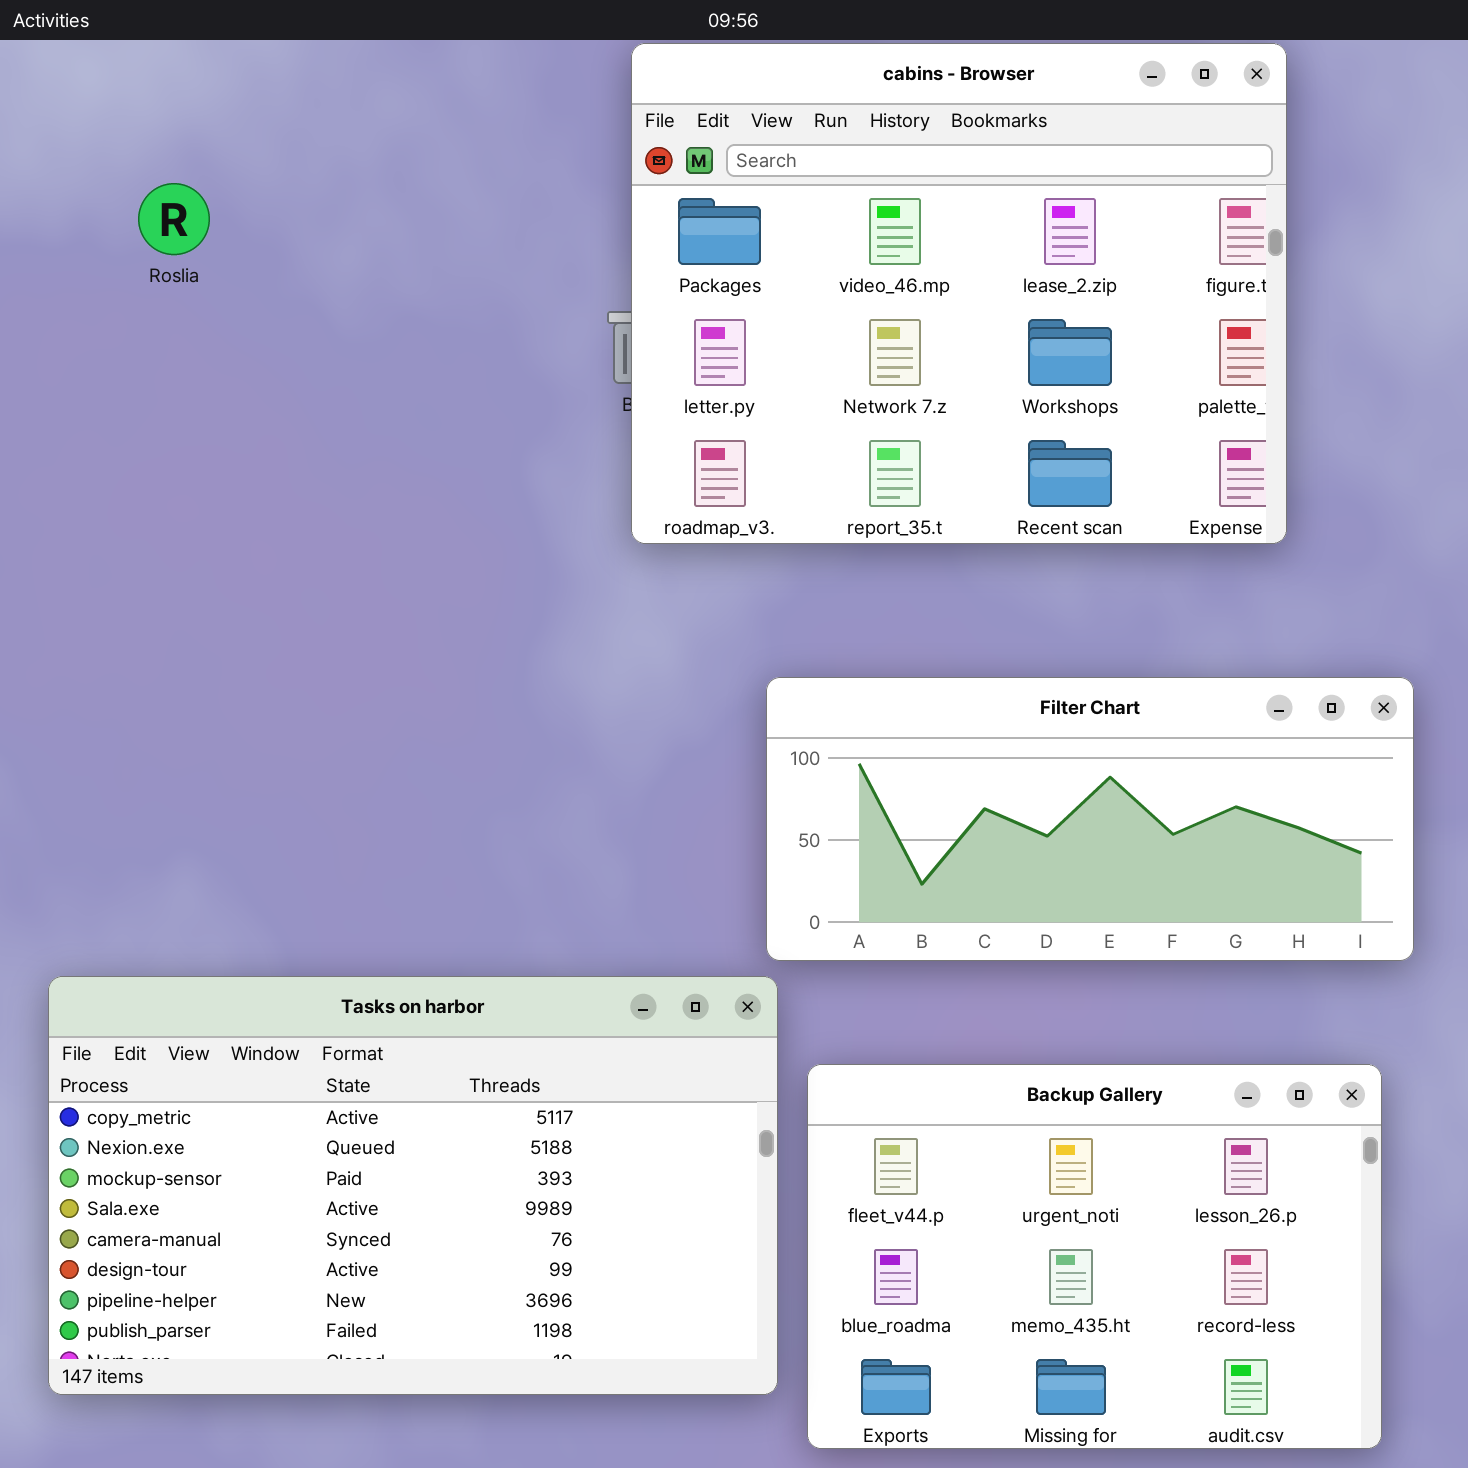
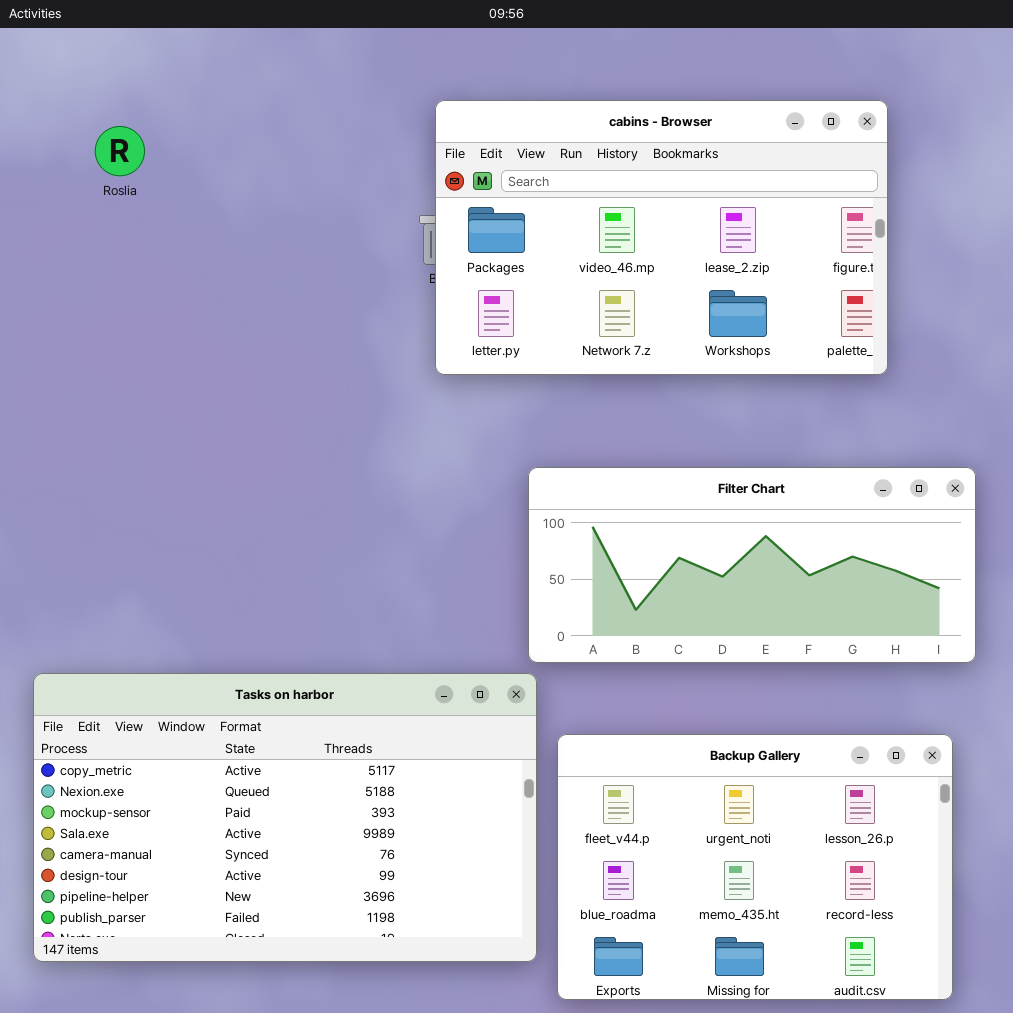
cabins - Browser: [631,43,1287,544] -> [435,100,888,375], resized

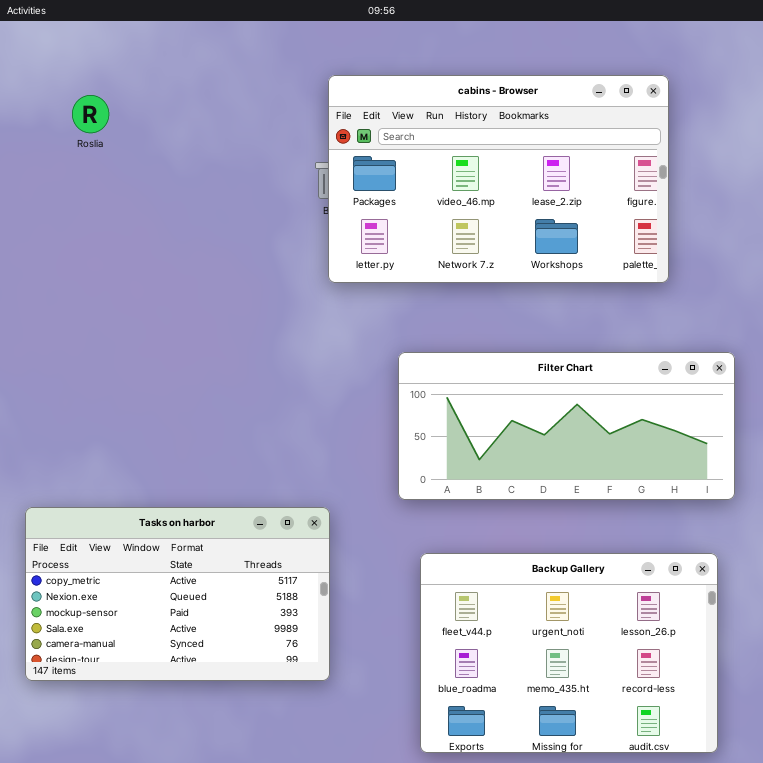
Tasks on harbor: [33,673,537,962] -> [25,507,330,681], resized

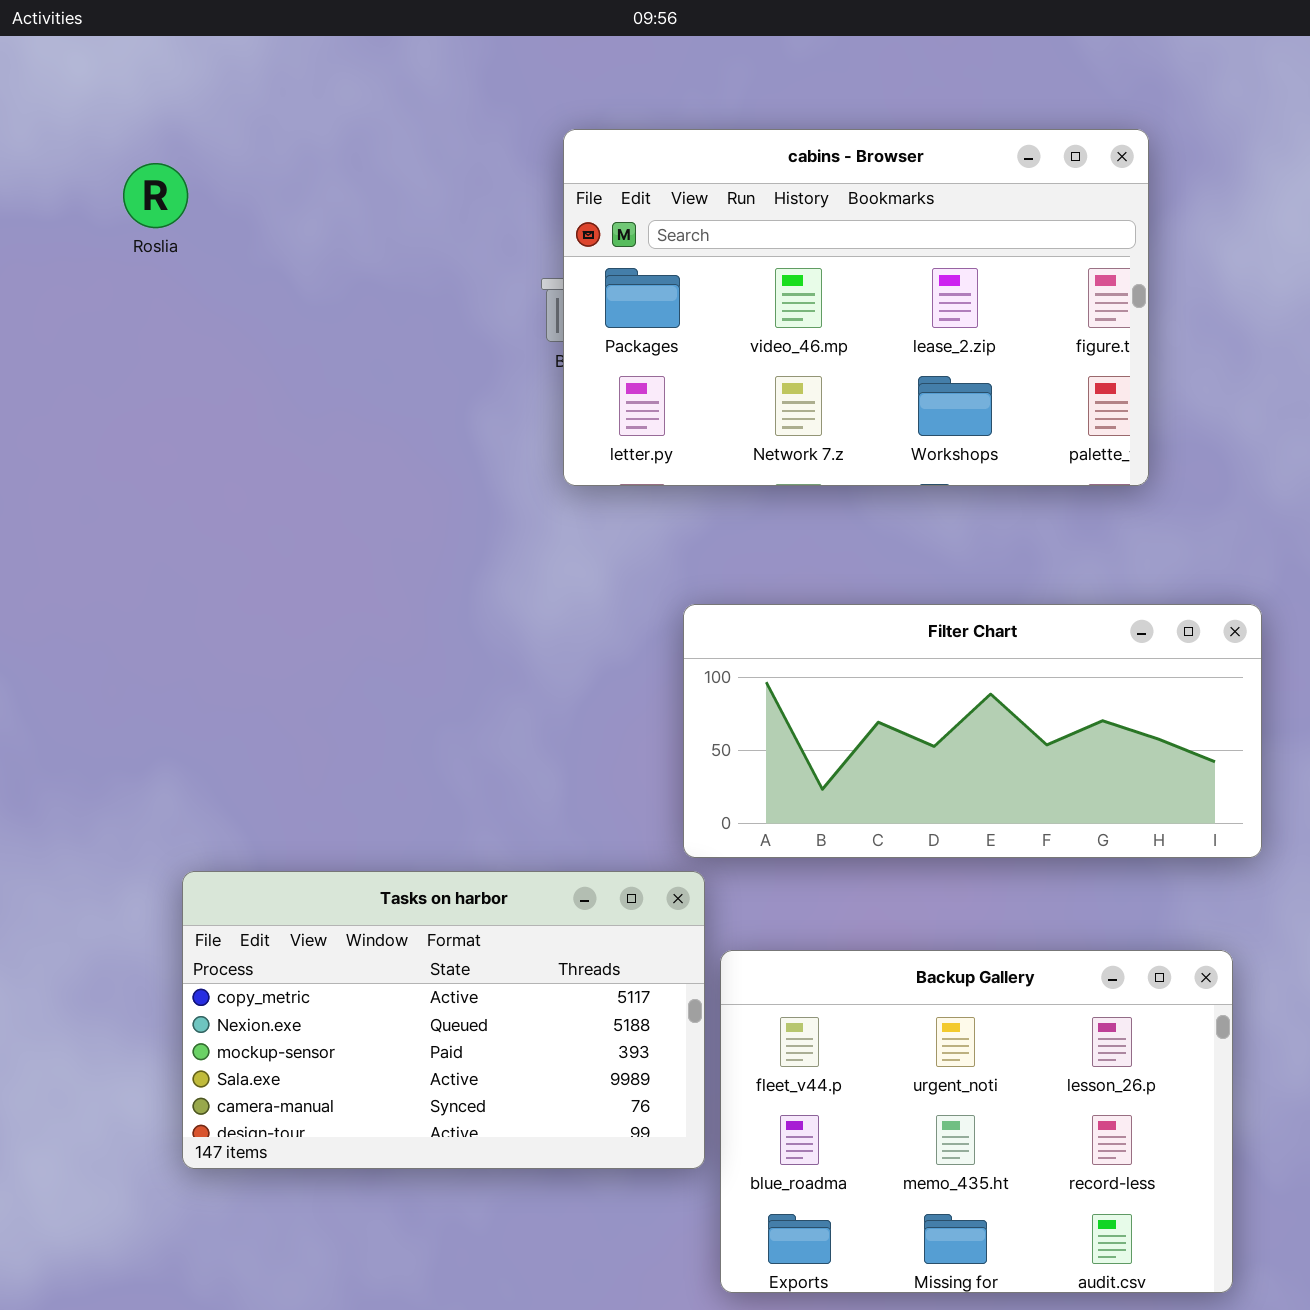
Tasks on harbor: [25,507,330,681] -> [182,871,705,1169], moved

